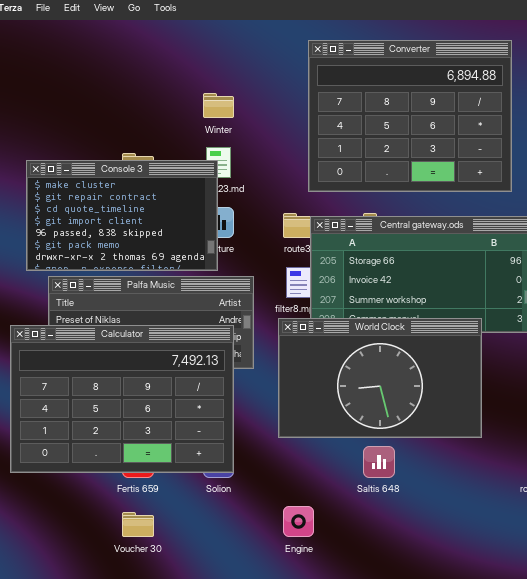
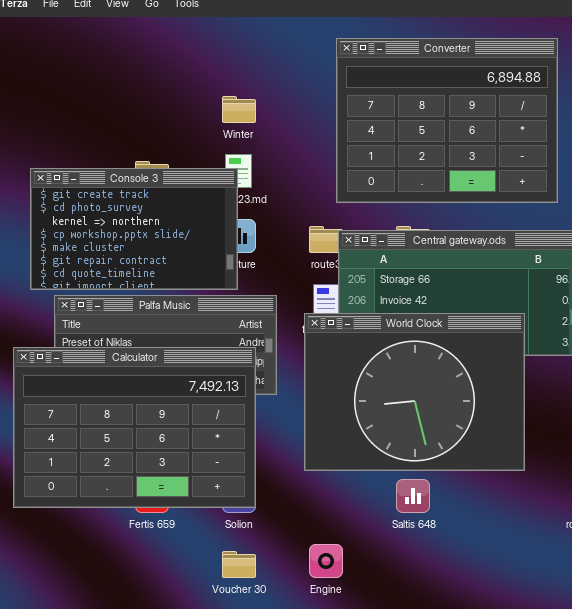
Console 3: [26,160,218,271] -> [30,168,238,290], scrolled up 4 rows
World Clock: [278,318,482,438] -> [304,313,525,471], resized
Voucher 30: [122,512,154,537] -> [222,551,256,578], moved

